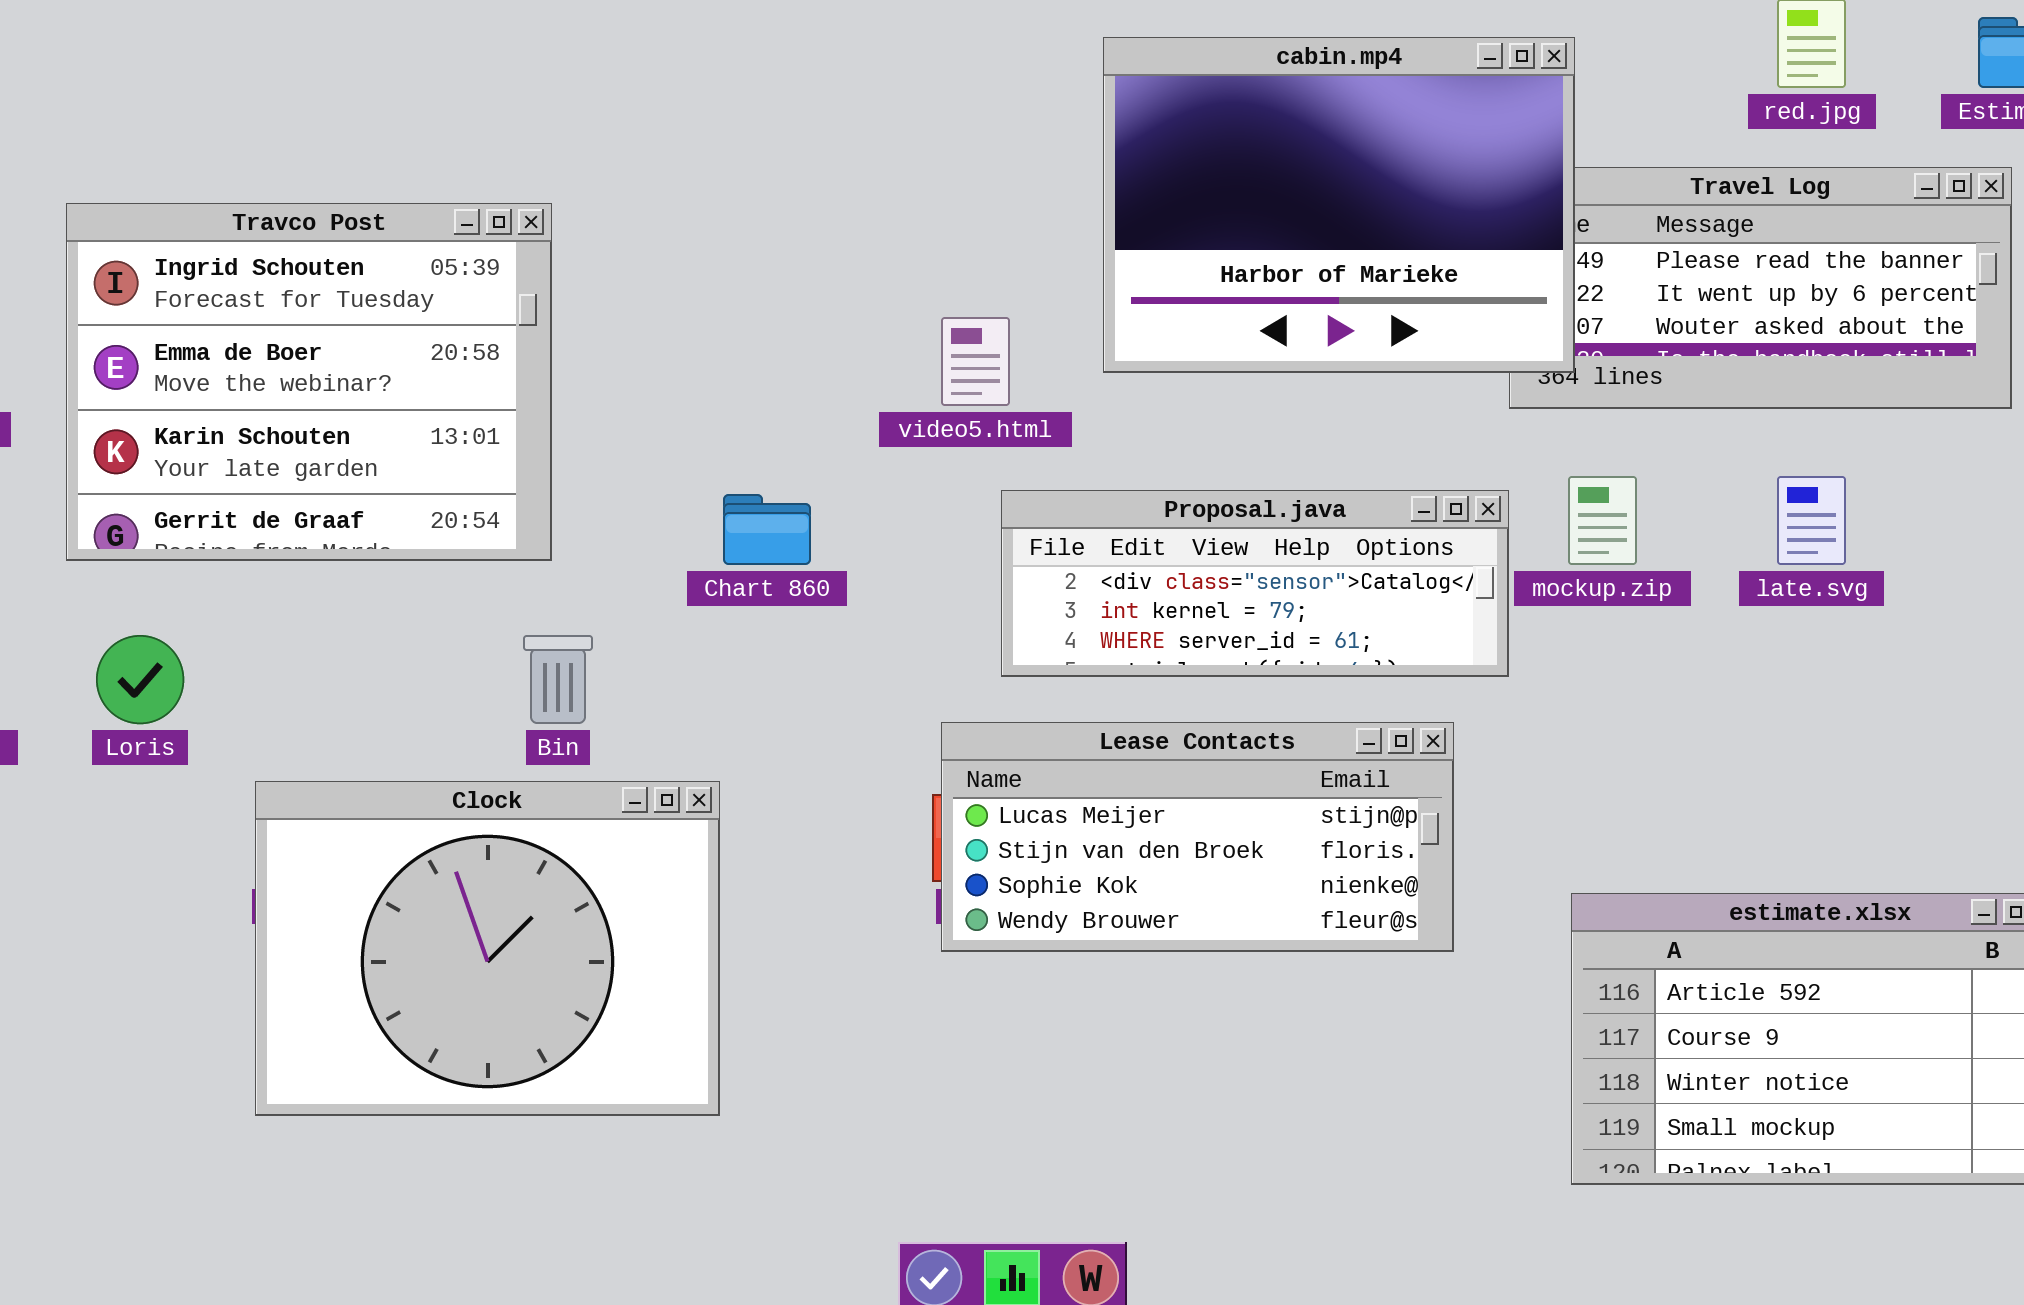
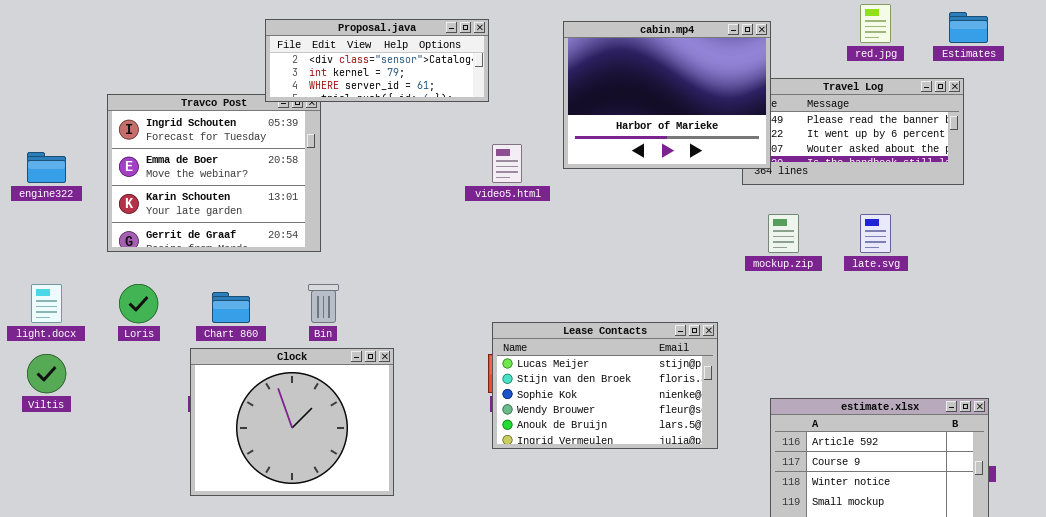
Proposal.java: [1001,490,1509,677] -> [265,19,489,102], moved
Chart 860: [723,494,811,565] -> [212,292,250,323], moved
Lease Contacts: [941,722,1454,952] -> [492,322,718,449], resized

